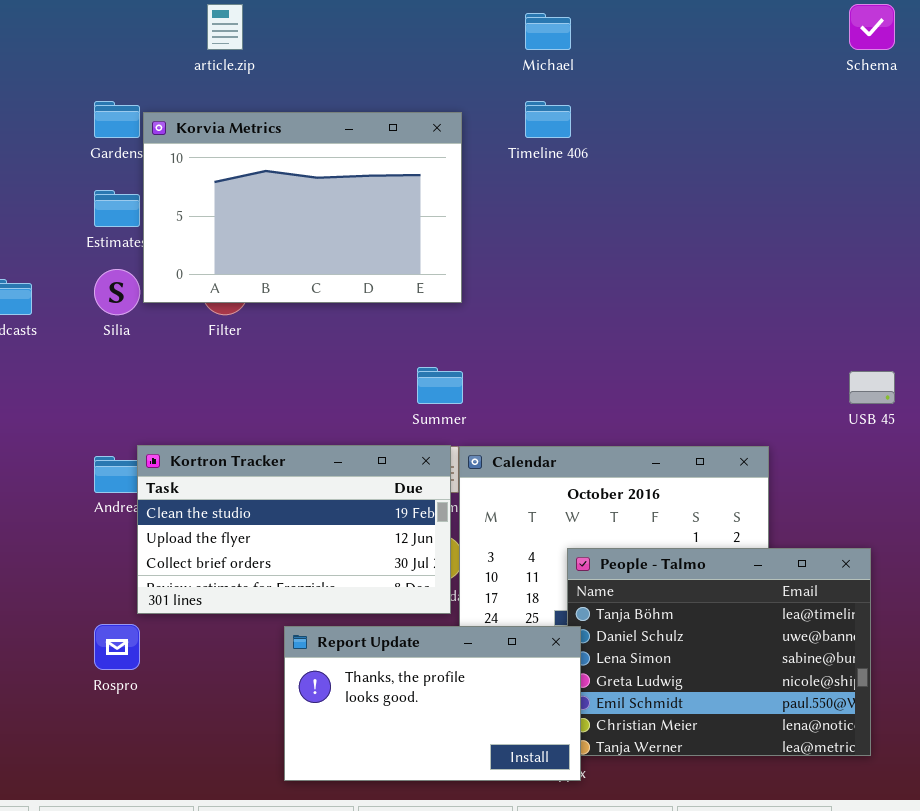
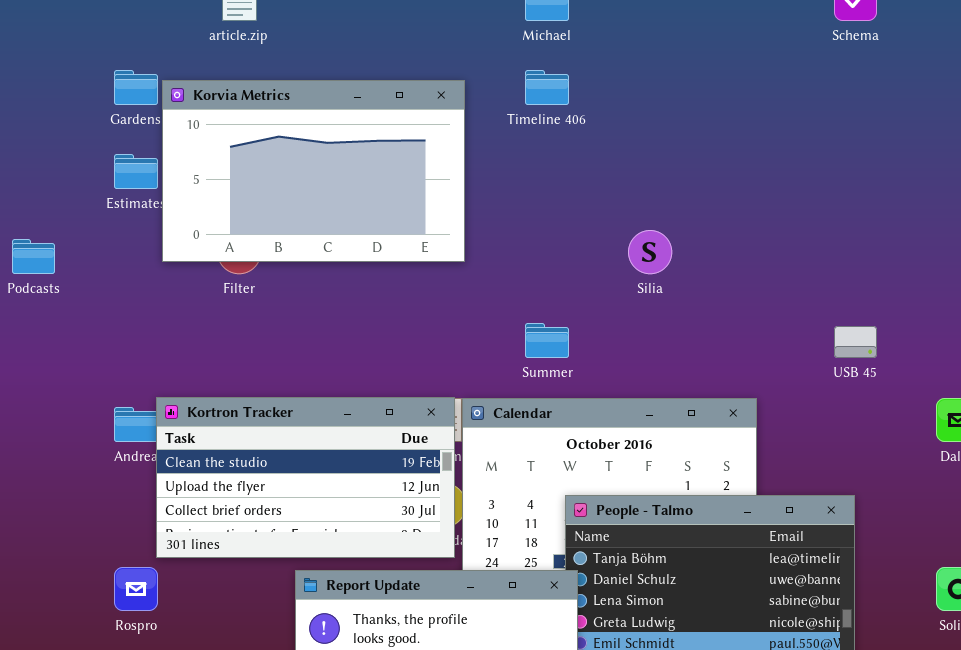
Silia: [94,269,140,315] -> [628,230,672,274], moved
Summer: [417,367,463,404] -> [525,323,569,358], moved

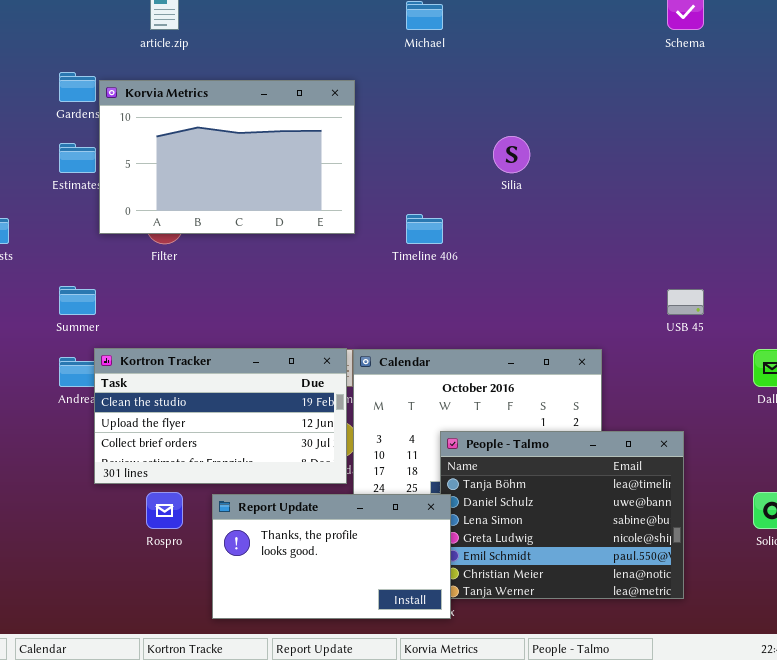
Timeline 406: [525,70,569,105] -> [406,214,443,244], moved
Silia: [628,230,672,274] -> [493,136,530,173], moved
Summer: [525,323,569,358] -> [59,286,96,315], moved
Rospro: [114,567,158,611] -> [146,492,183,529], moved

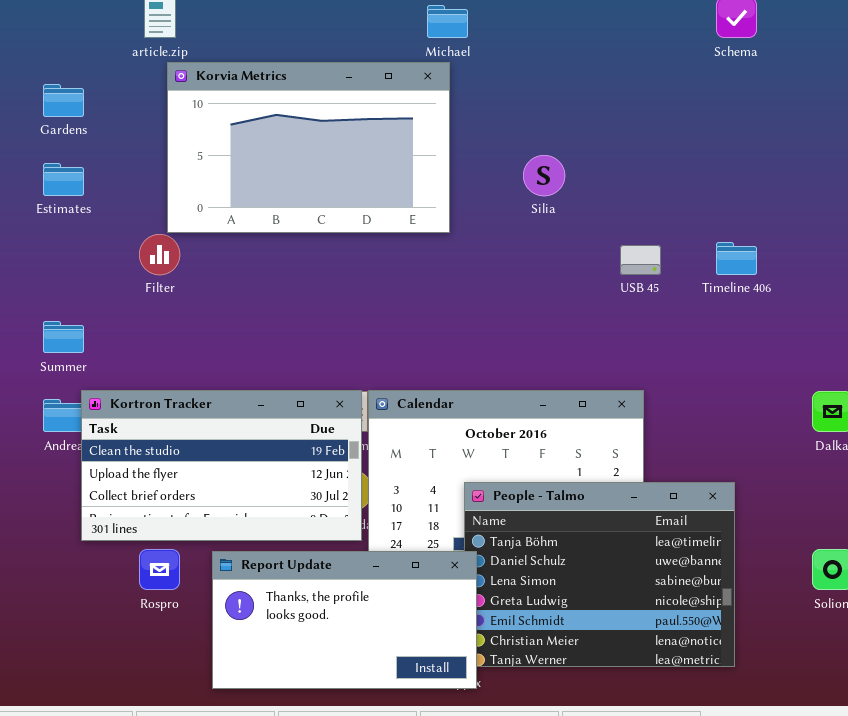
Korvia Metrics: [99,80,355,234] -> [167,62,450,233], moved
Timeline 406: [406,214,443,244] -> [716,242,757,275], moved
USB 45: [667,289,704,315] -> [620,245,661,275], moved

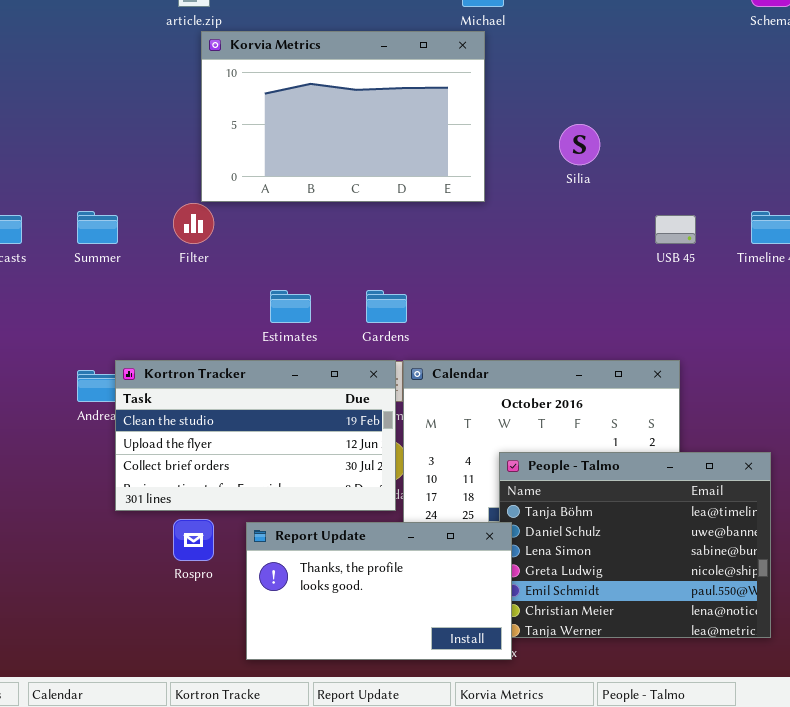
Gardens: [43,84,84,117] -> [366,290,407,323], moved
Estimates: [43,163,84,196] -> [270,290,311,323], moved
Summer: [43,321,84,353] -> [77,211,118,244], moved

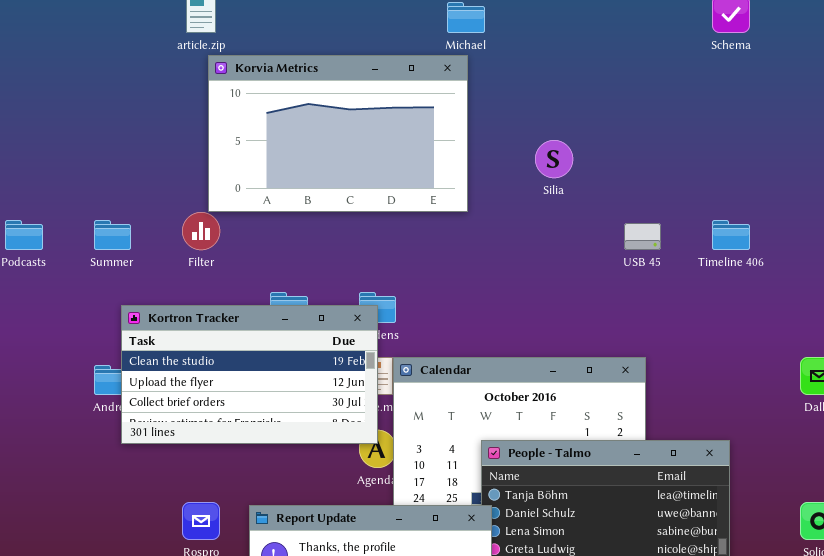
Kortron Tracker: [115,360,396,511] -> [121,305,378,444], moved

